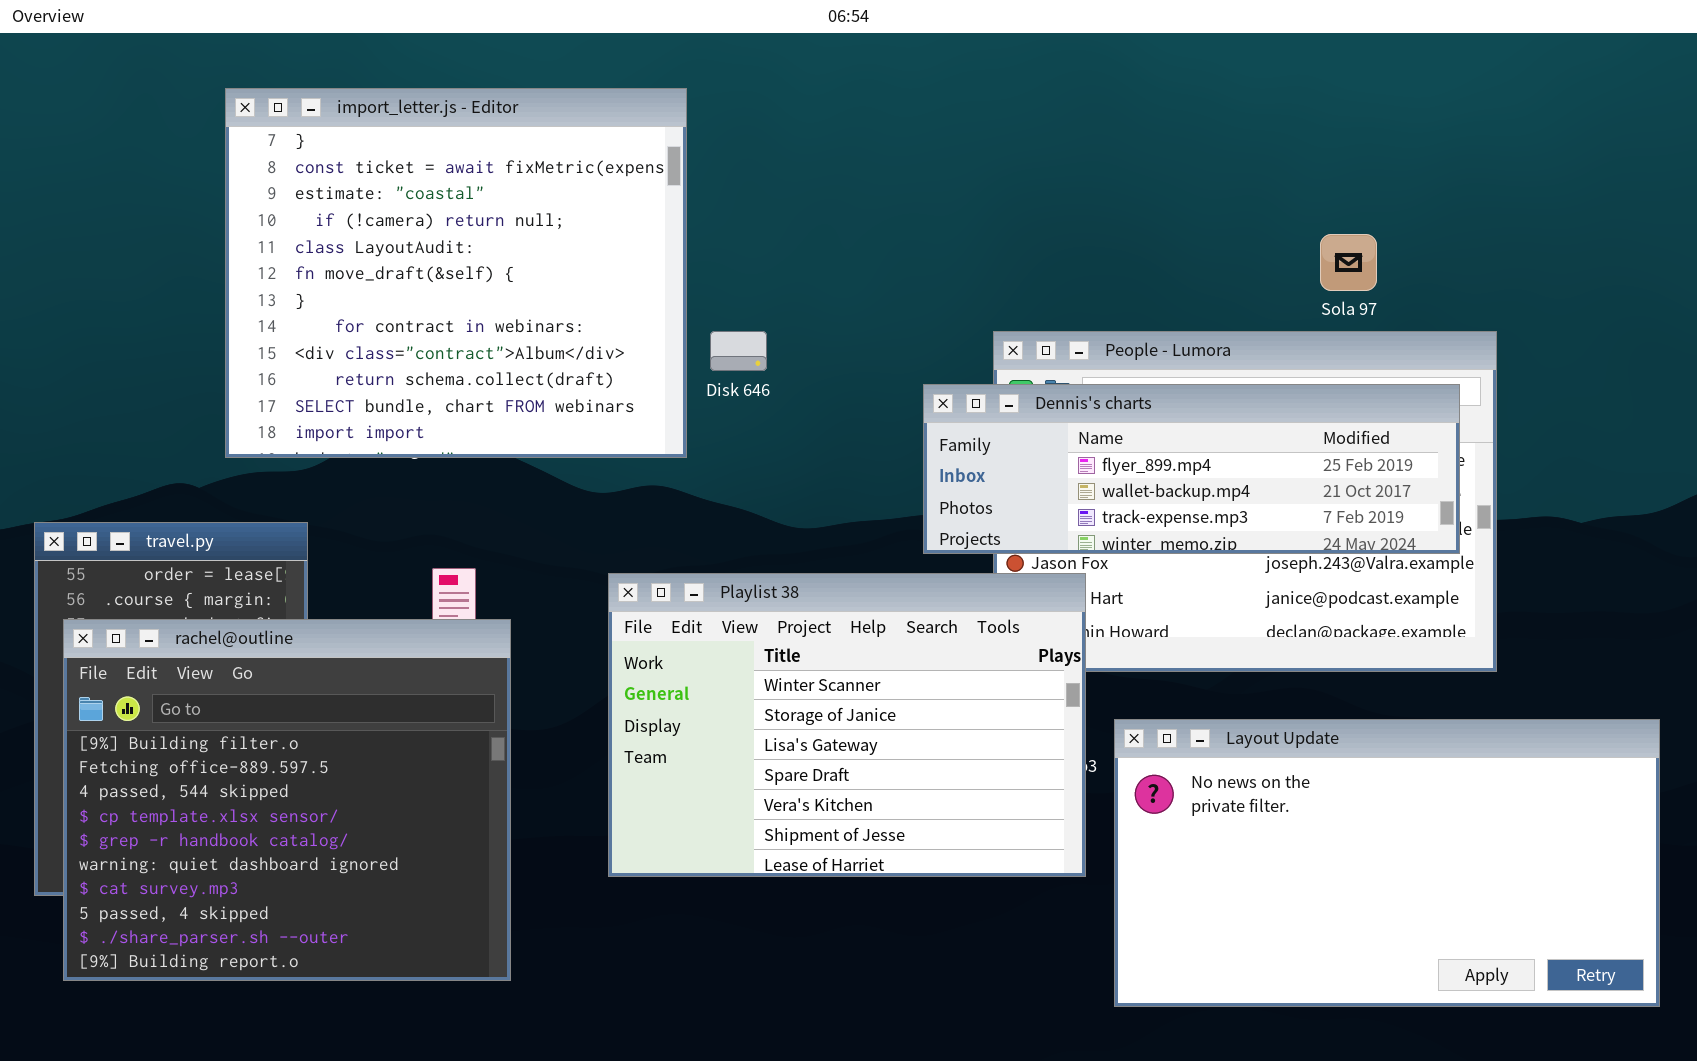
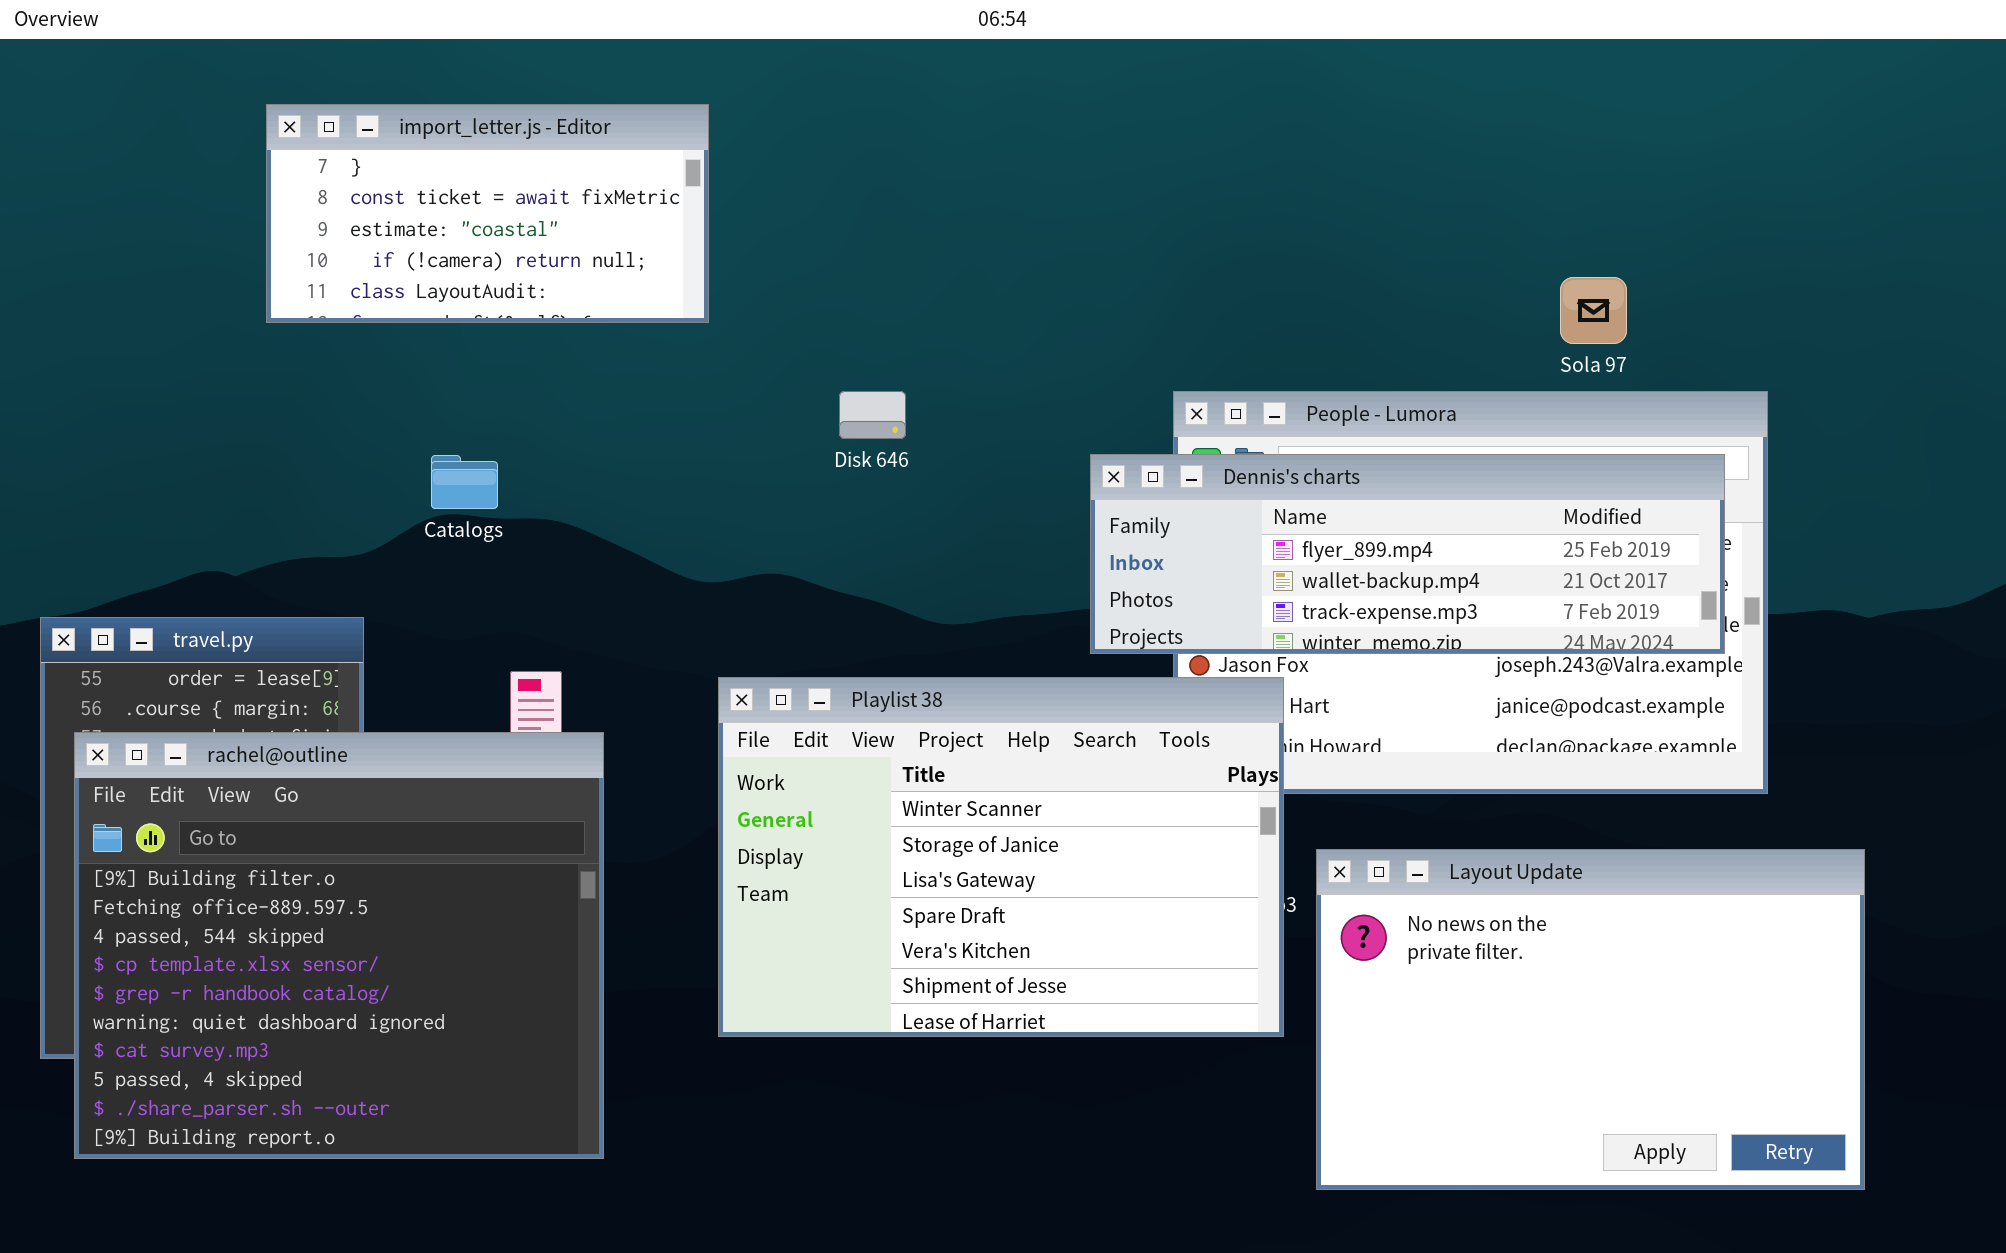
import_letter.js - Editor: [225,88,687,458] -> [266,104,709,323], resized
Layout Update: [1114,719,1660,1007] -> [1316,849,1865,1190], resized

